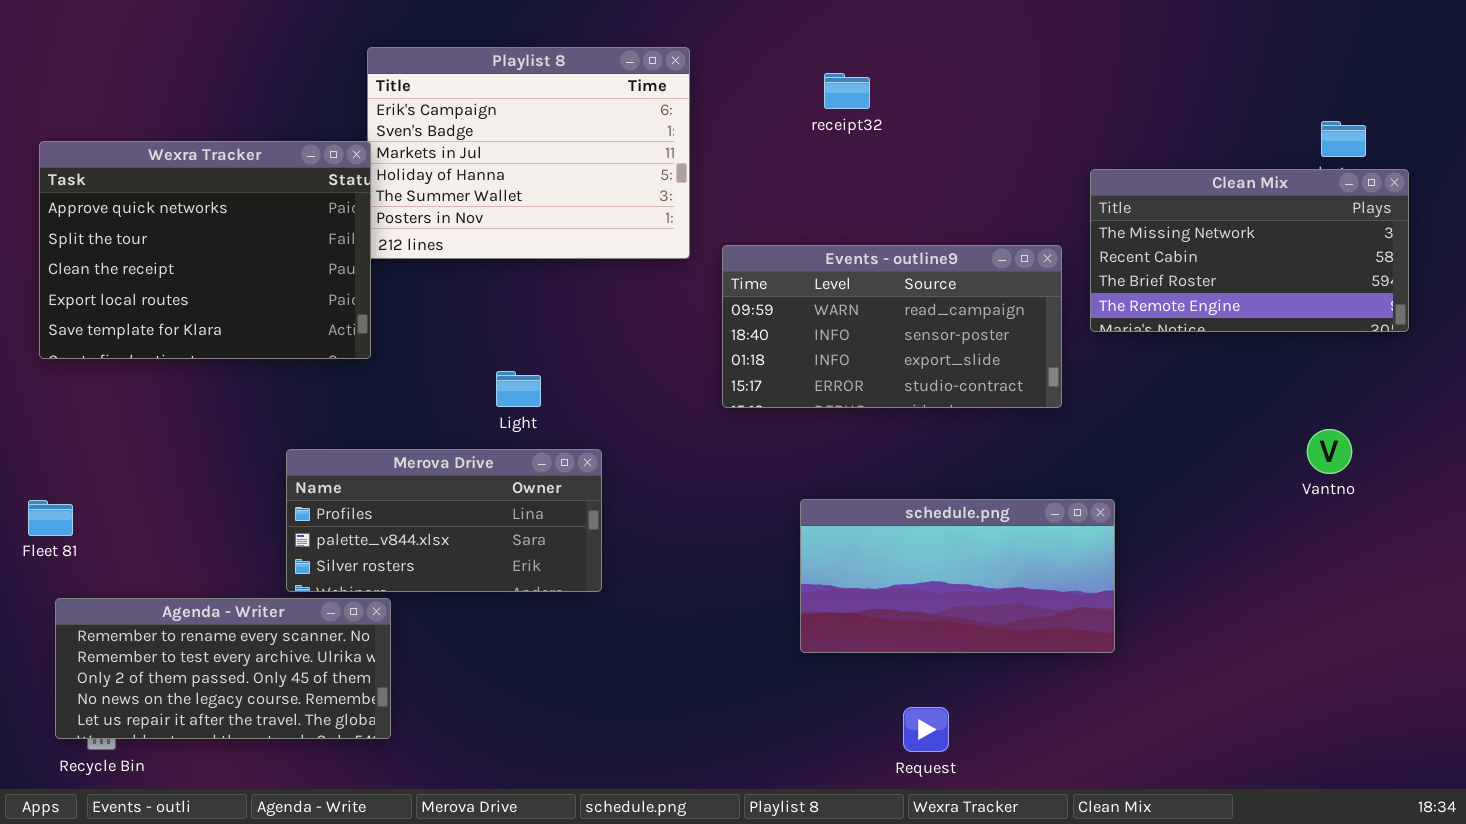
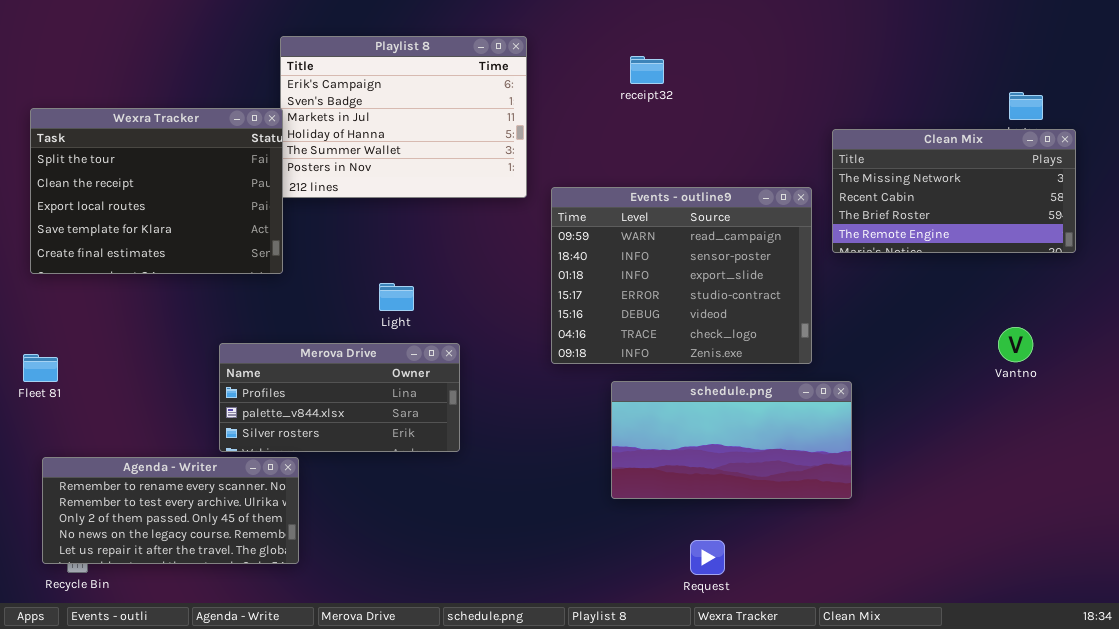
Wexra Tracker: [39,141,371,359] -> [30,108,283,274], scrolled down 1 row
Events - outline9: [722,245,1062,408] -> [551,187,812,364], resized
Fleet 81: [28,500,73,536] -> [23,354,58,382], moved

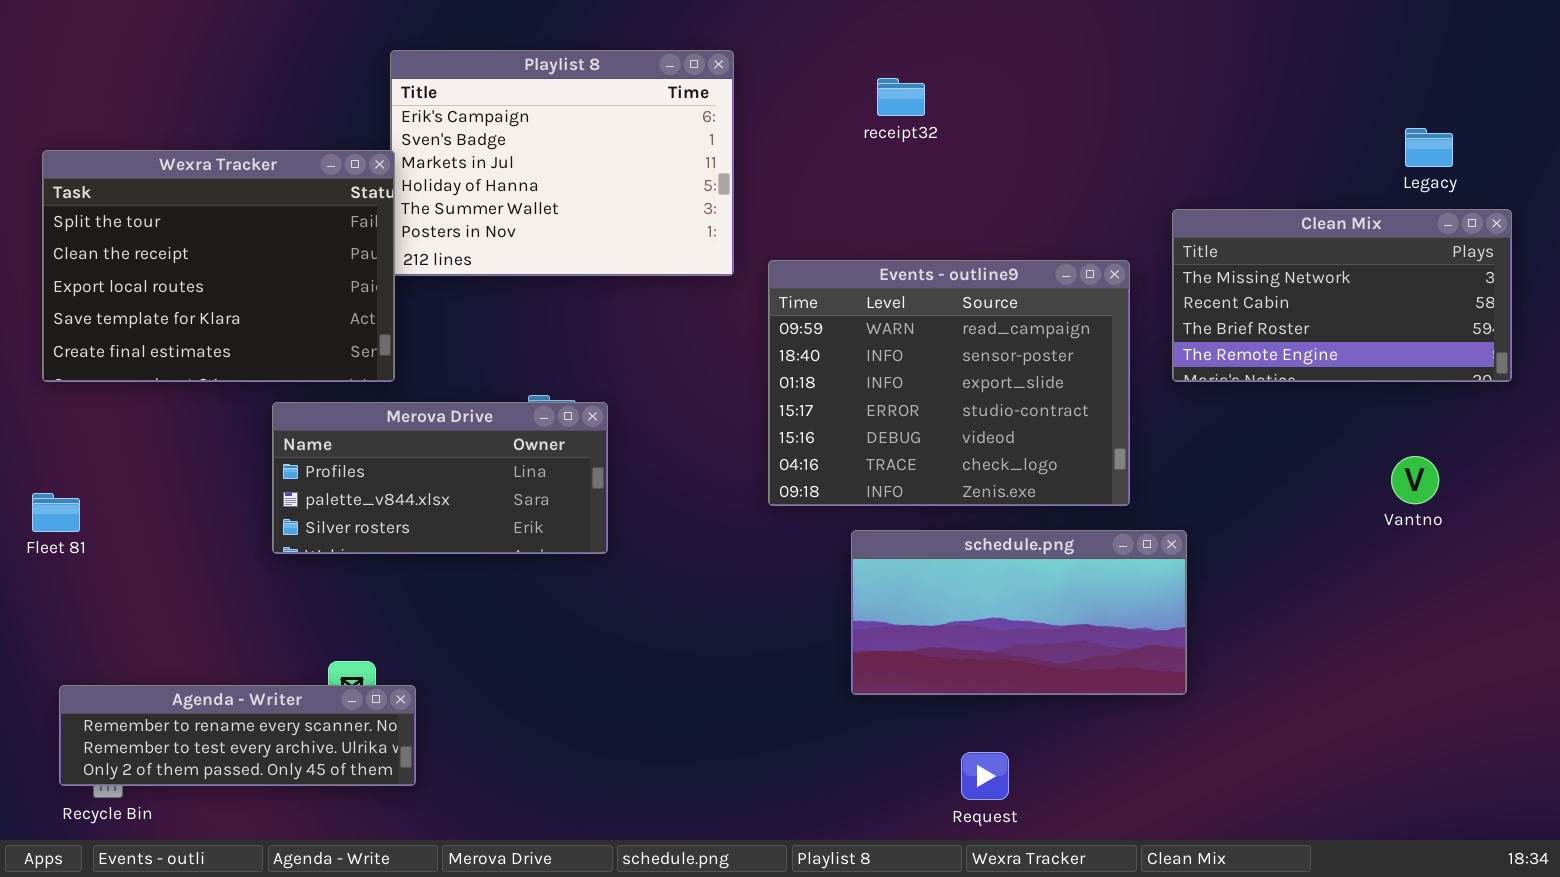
Clean Mix: [832,129,1076,253] -> [1172,209,1512,382], moved
Merova Drive: [219,343,460,452] -> [272,402,608,554], moved
Agenda - Writer: [42,457,299,564] -> [59,685,416,786], resized

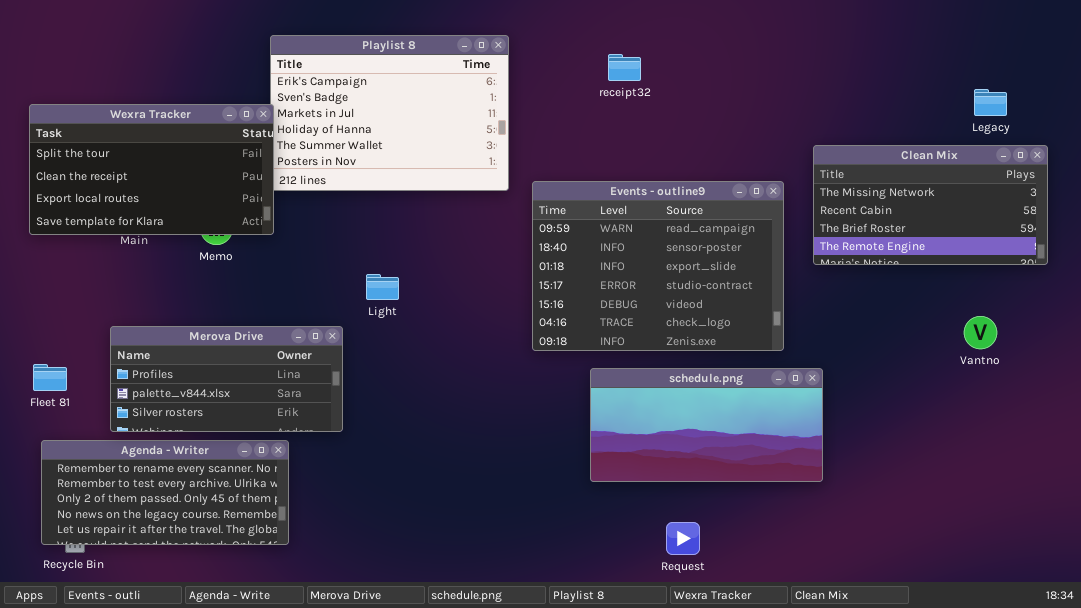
Wexra Tracker: [42,150,395,382] -> [29,104,274,235], resized
Merova Drive: [272,402,608,554] -> [110,326,343,432], moved
Fleet 81: [32,493,80,532] -> [33,364,67,391], moved
Agenda - Writer: [59,685,416,786] -> [41,440,289,545], resized

